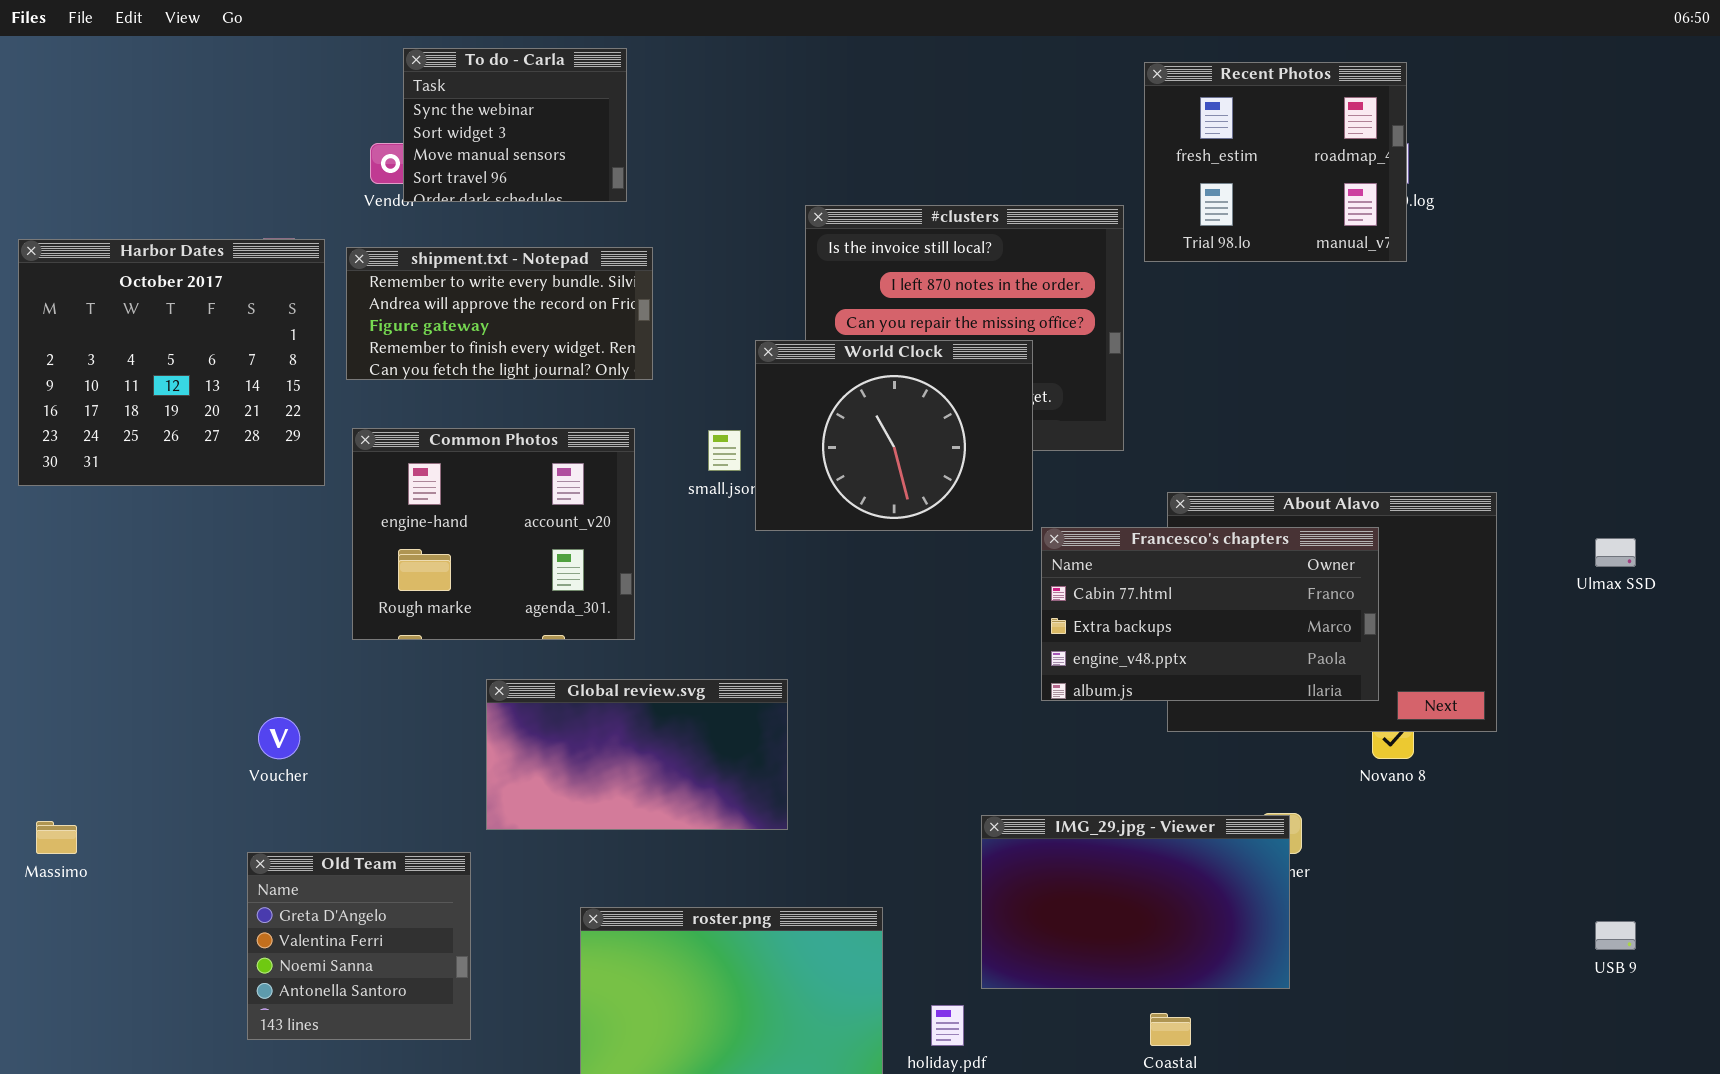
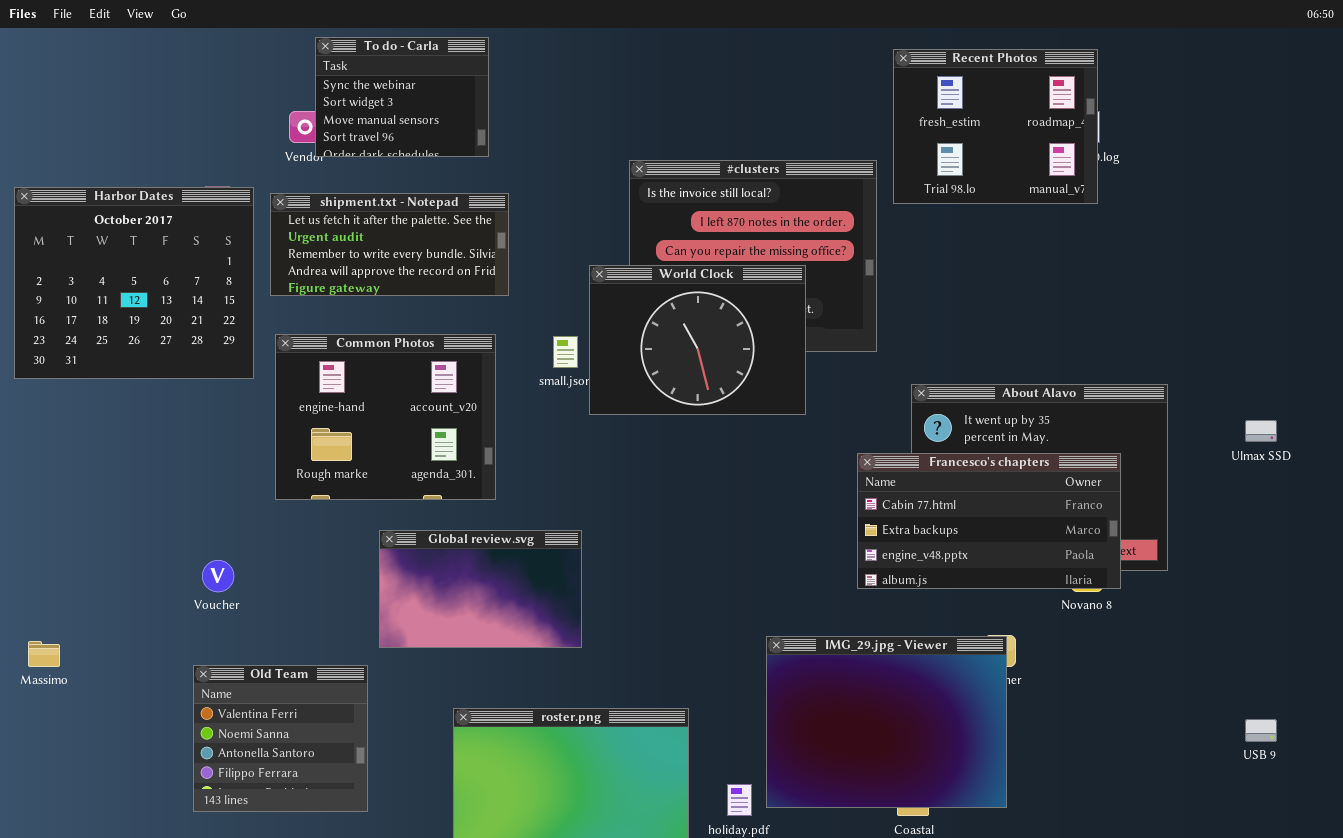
shipment.txt - Notepad: [346,247,653,380] -> [270,193,509,296], scrolled up 2 rows
Francesco's chapters: [1041,527,1379,701] -> [857,453,1121,589], moved
Global review.svg: [486,679,788,830] -> [379,530,582,648], resized
IMG_29.jpg - Viewer: [981,815,1290,989] -> [766,636,1007,808], resized
Old Team: [247,852,471,1040] -> [193,665,368,812], scrolled down 1 row

